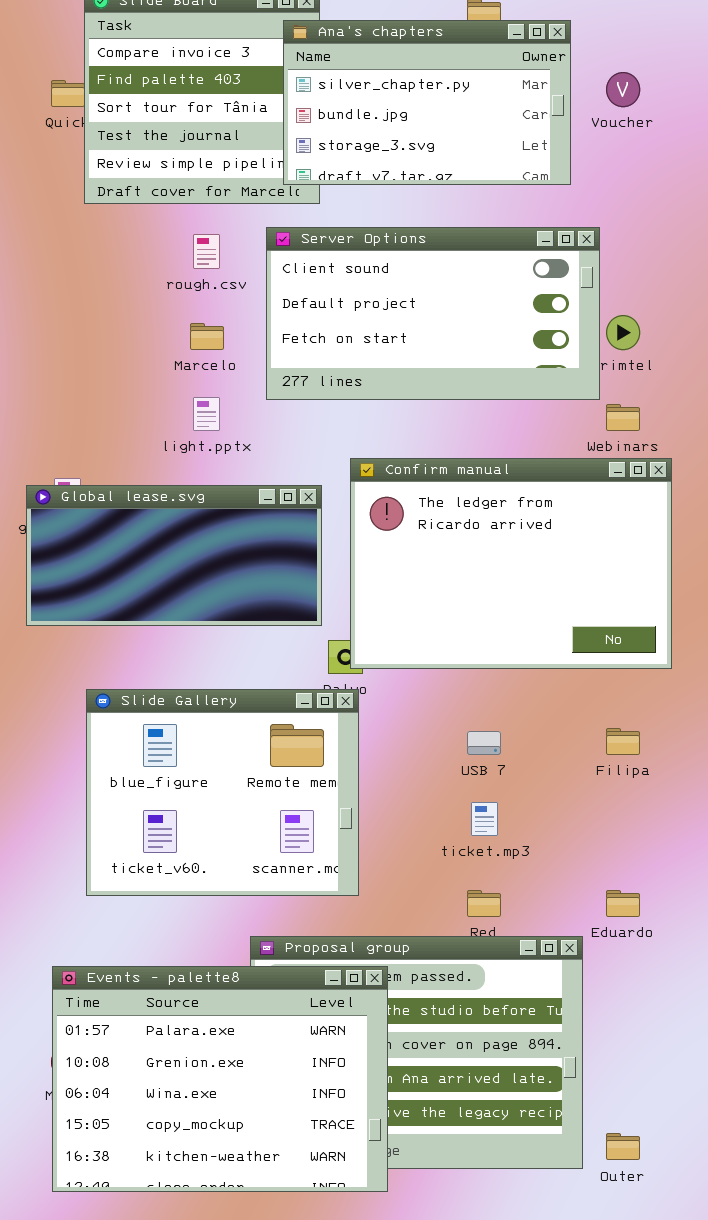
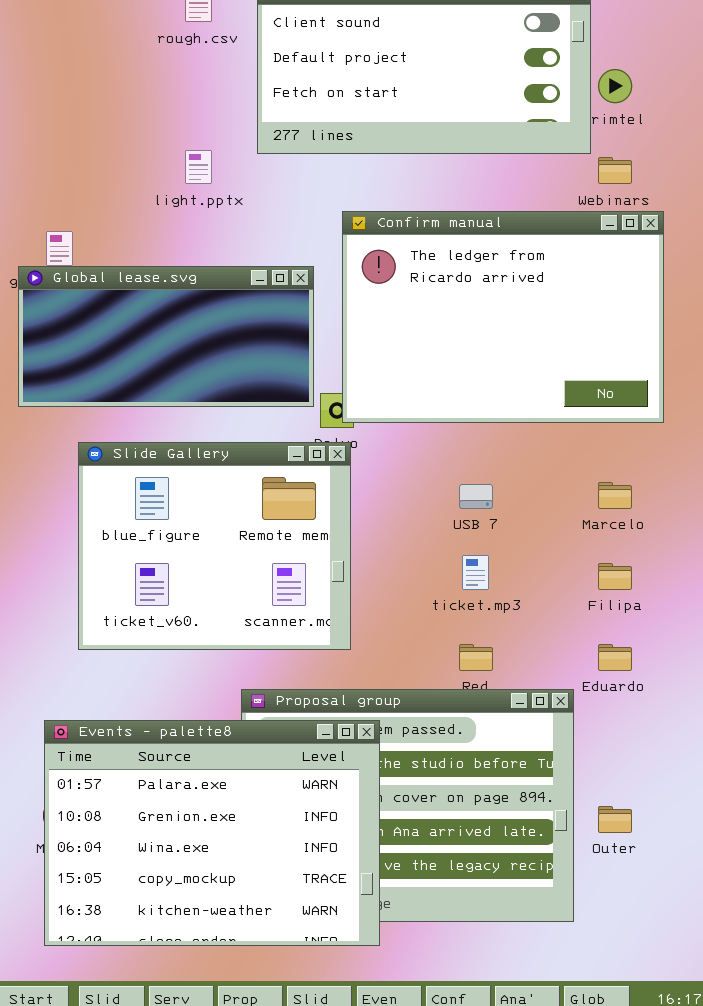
Marcelo: [190,323,224,350] -> [598,482,632,509], moved
Global lease.svg: [26,485,322,626] -> [18,266,314,407], moved
Filipa: [606,728,640,755] -> [598,563,632,590], moved
Outer: [606,1133,640,1160] -> [598,806,632,833], moved

